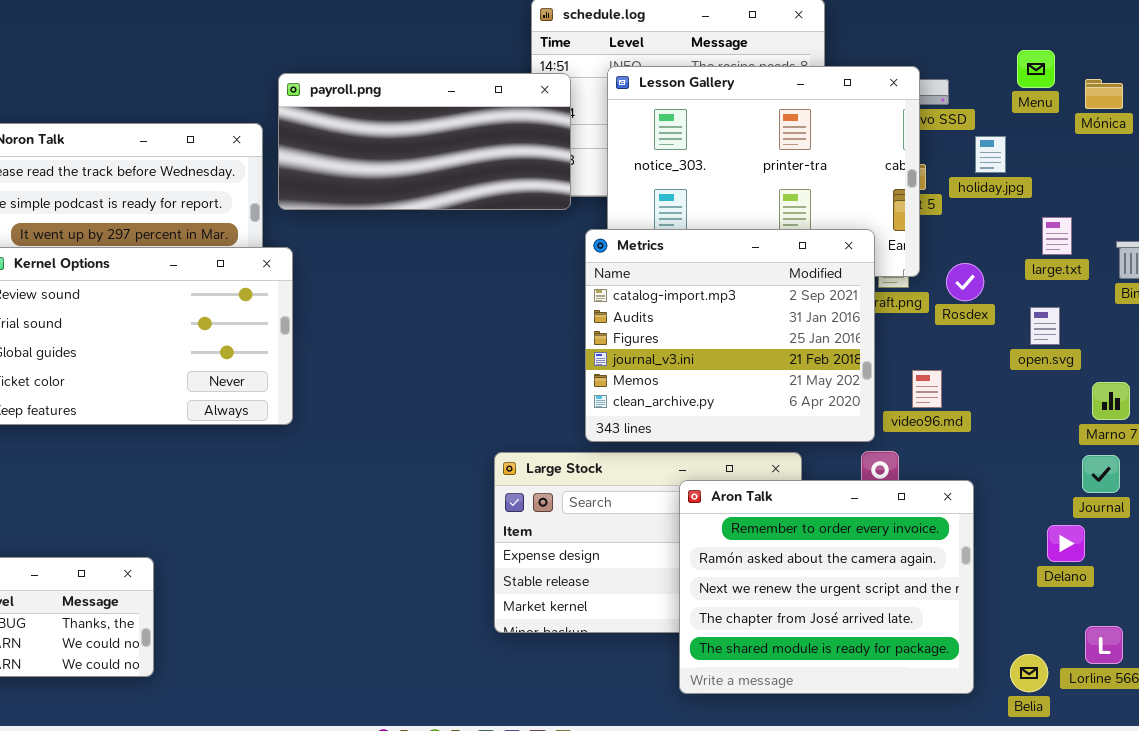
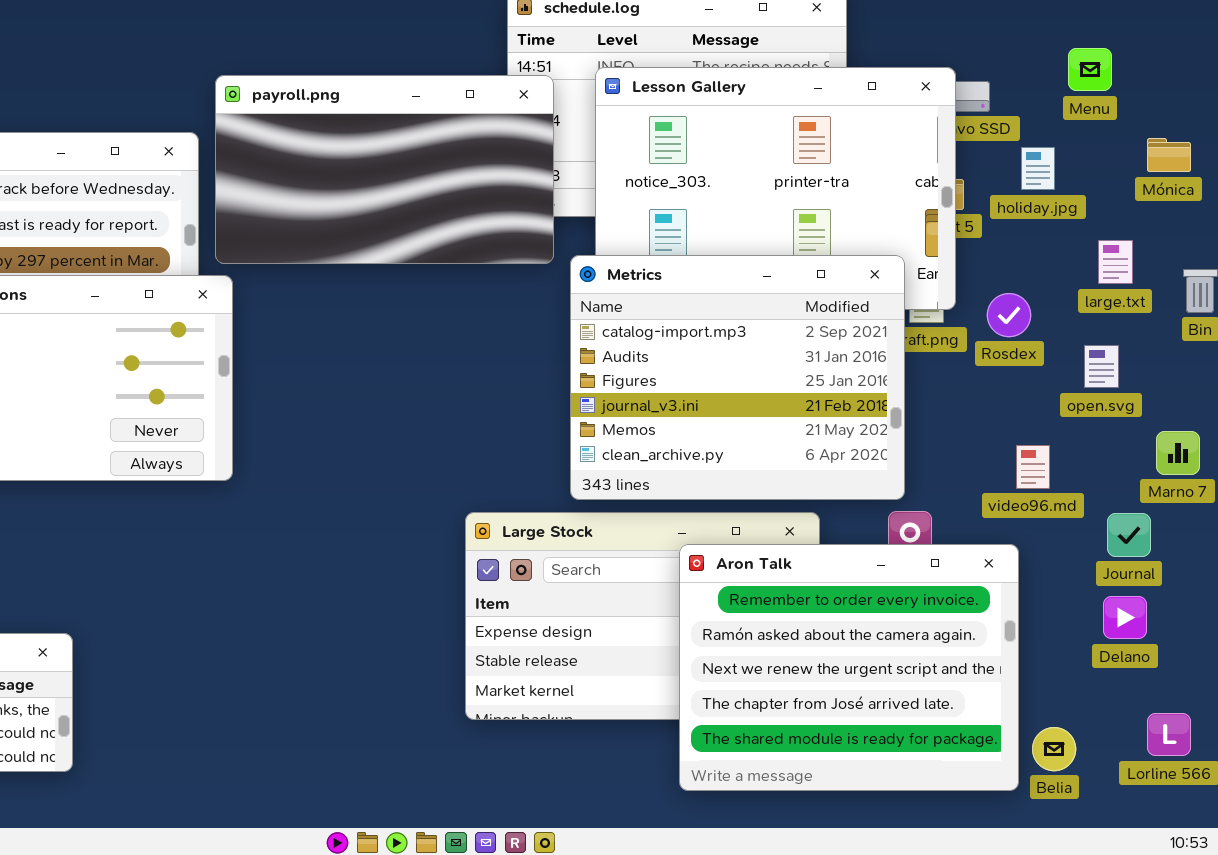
payroll.png: [278,73,571,210] -> [215,75,554,264], resized
Mónica: [1085,79,1123,109] -> [1147,138,1191,172], moved
video96.md: [912,370,942,408] -> [1016,445,1050,489], moved
Journal: [1082,455,1120,493] -> [1107,513,1151,557], moved
Belia: [1010,654,1048,692] -> [1032,727,1076,771], moved

